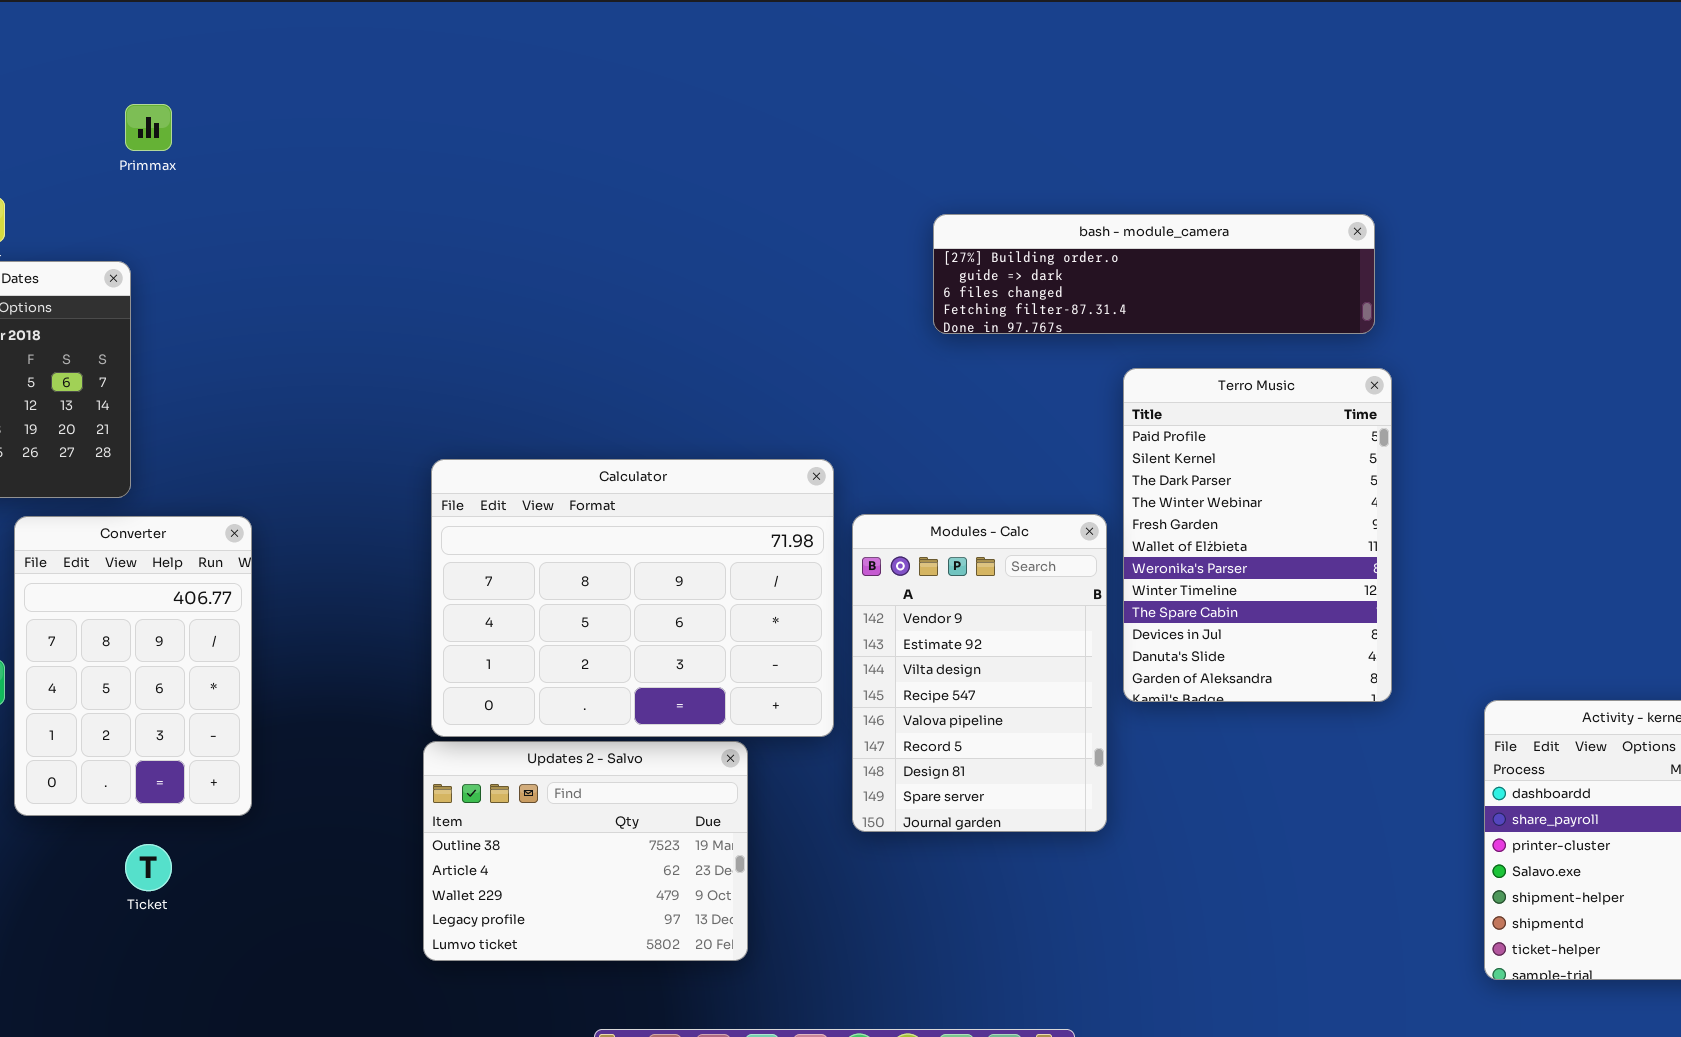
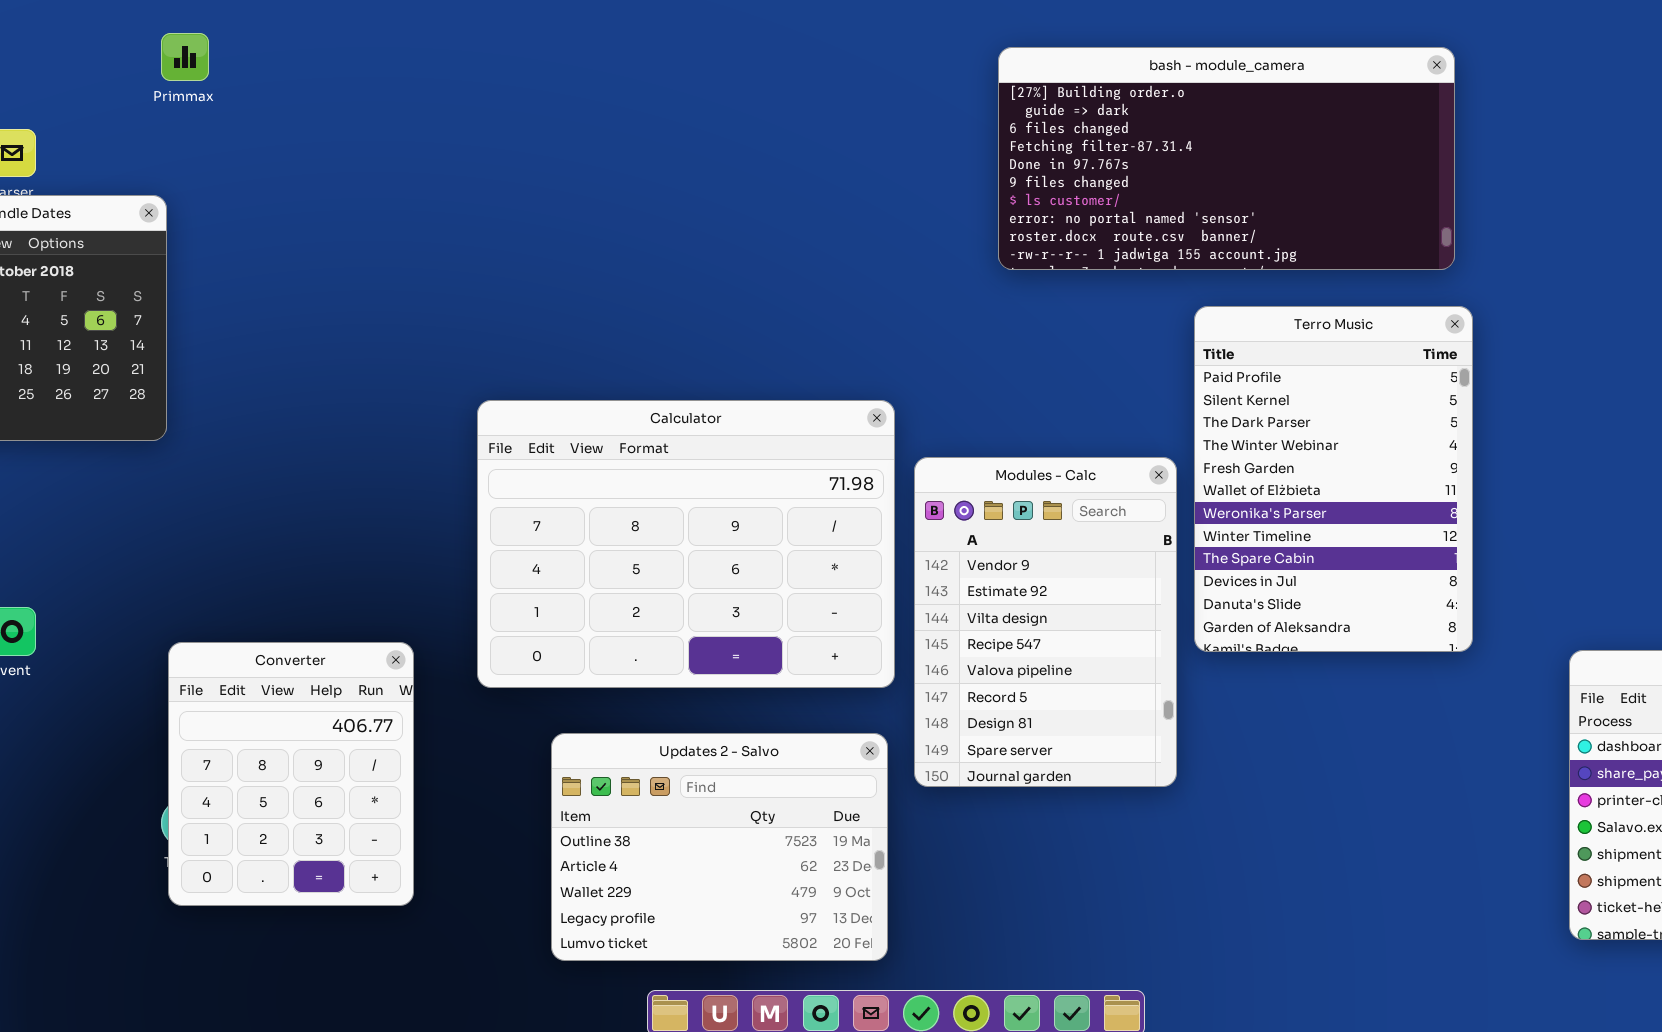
bash - module_camera: [933,214,1375,334] -> [998,47,1455,270], resized
Converter: [14,516,252,816] -> [168,642,414,906], moved, resized
Updates 2 - Salvo: [423,741,748,961] -> [551,733,888,961], moved

